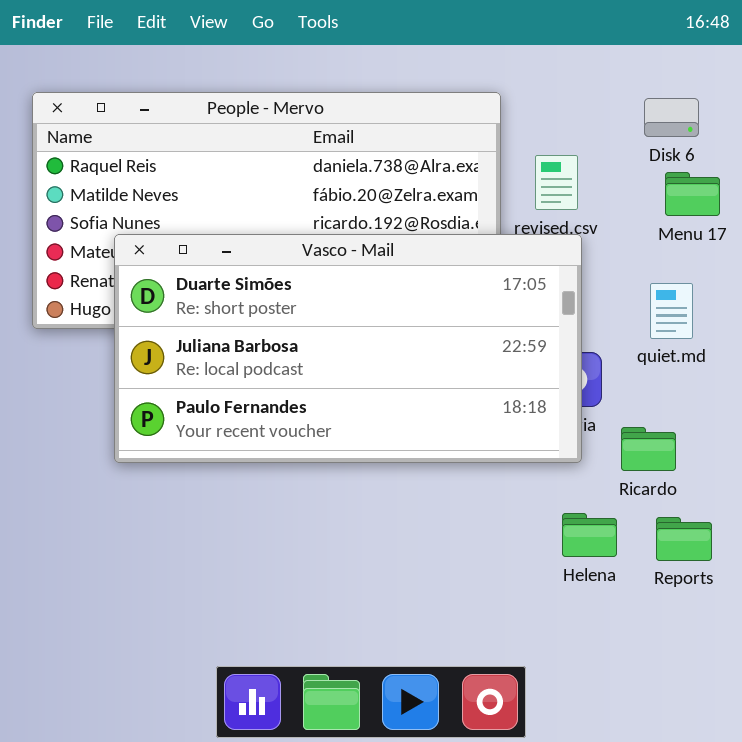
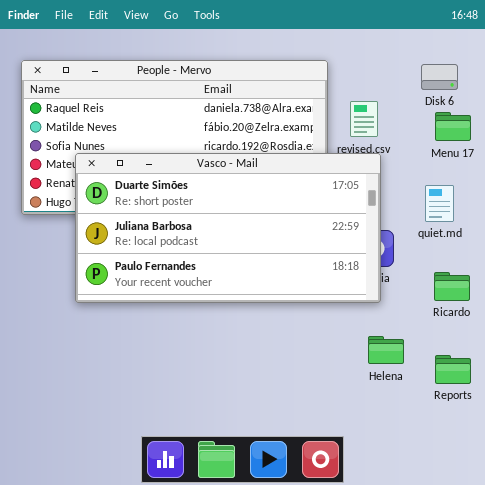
Ricardo: [621,427,676,471] -> [434,272,470,301], moved
Reports: [656,517,712,561] -> [435,355,471,384], moved

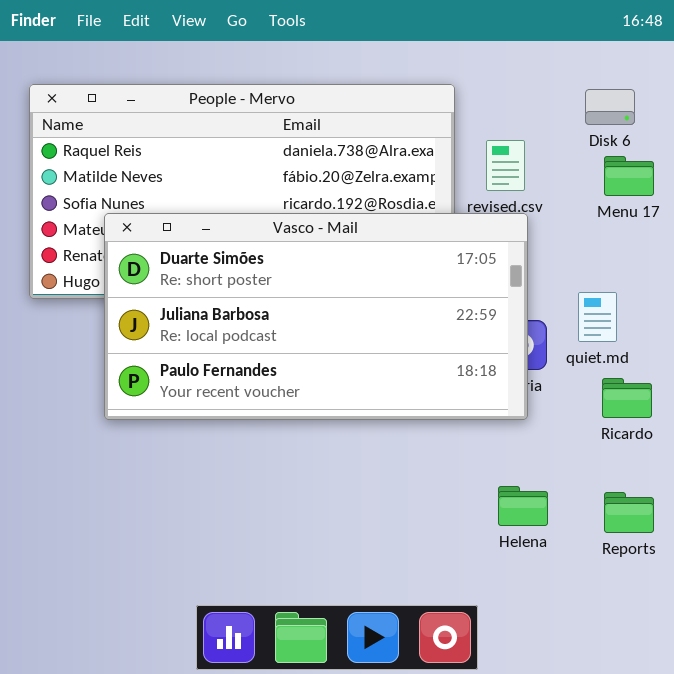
quiet.md: [425,185,454,222] -> [578,292,617,342], moved
Helena: [368,336,404,364] -> [498,486,548,526], moved

